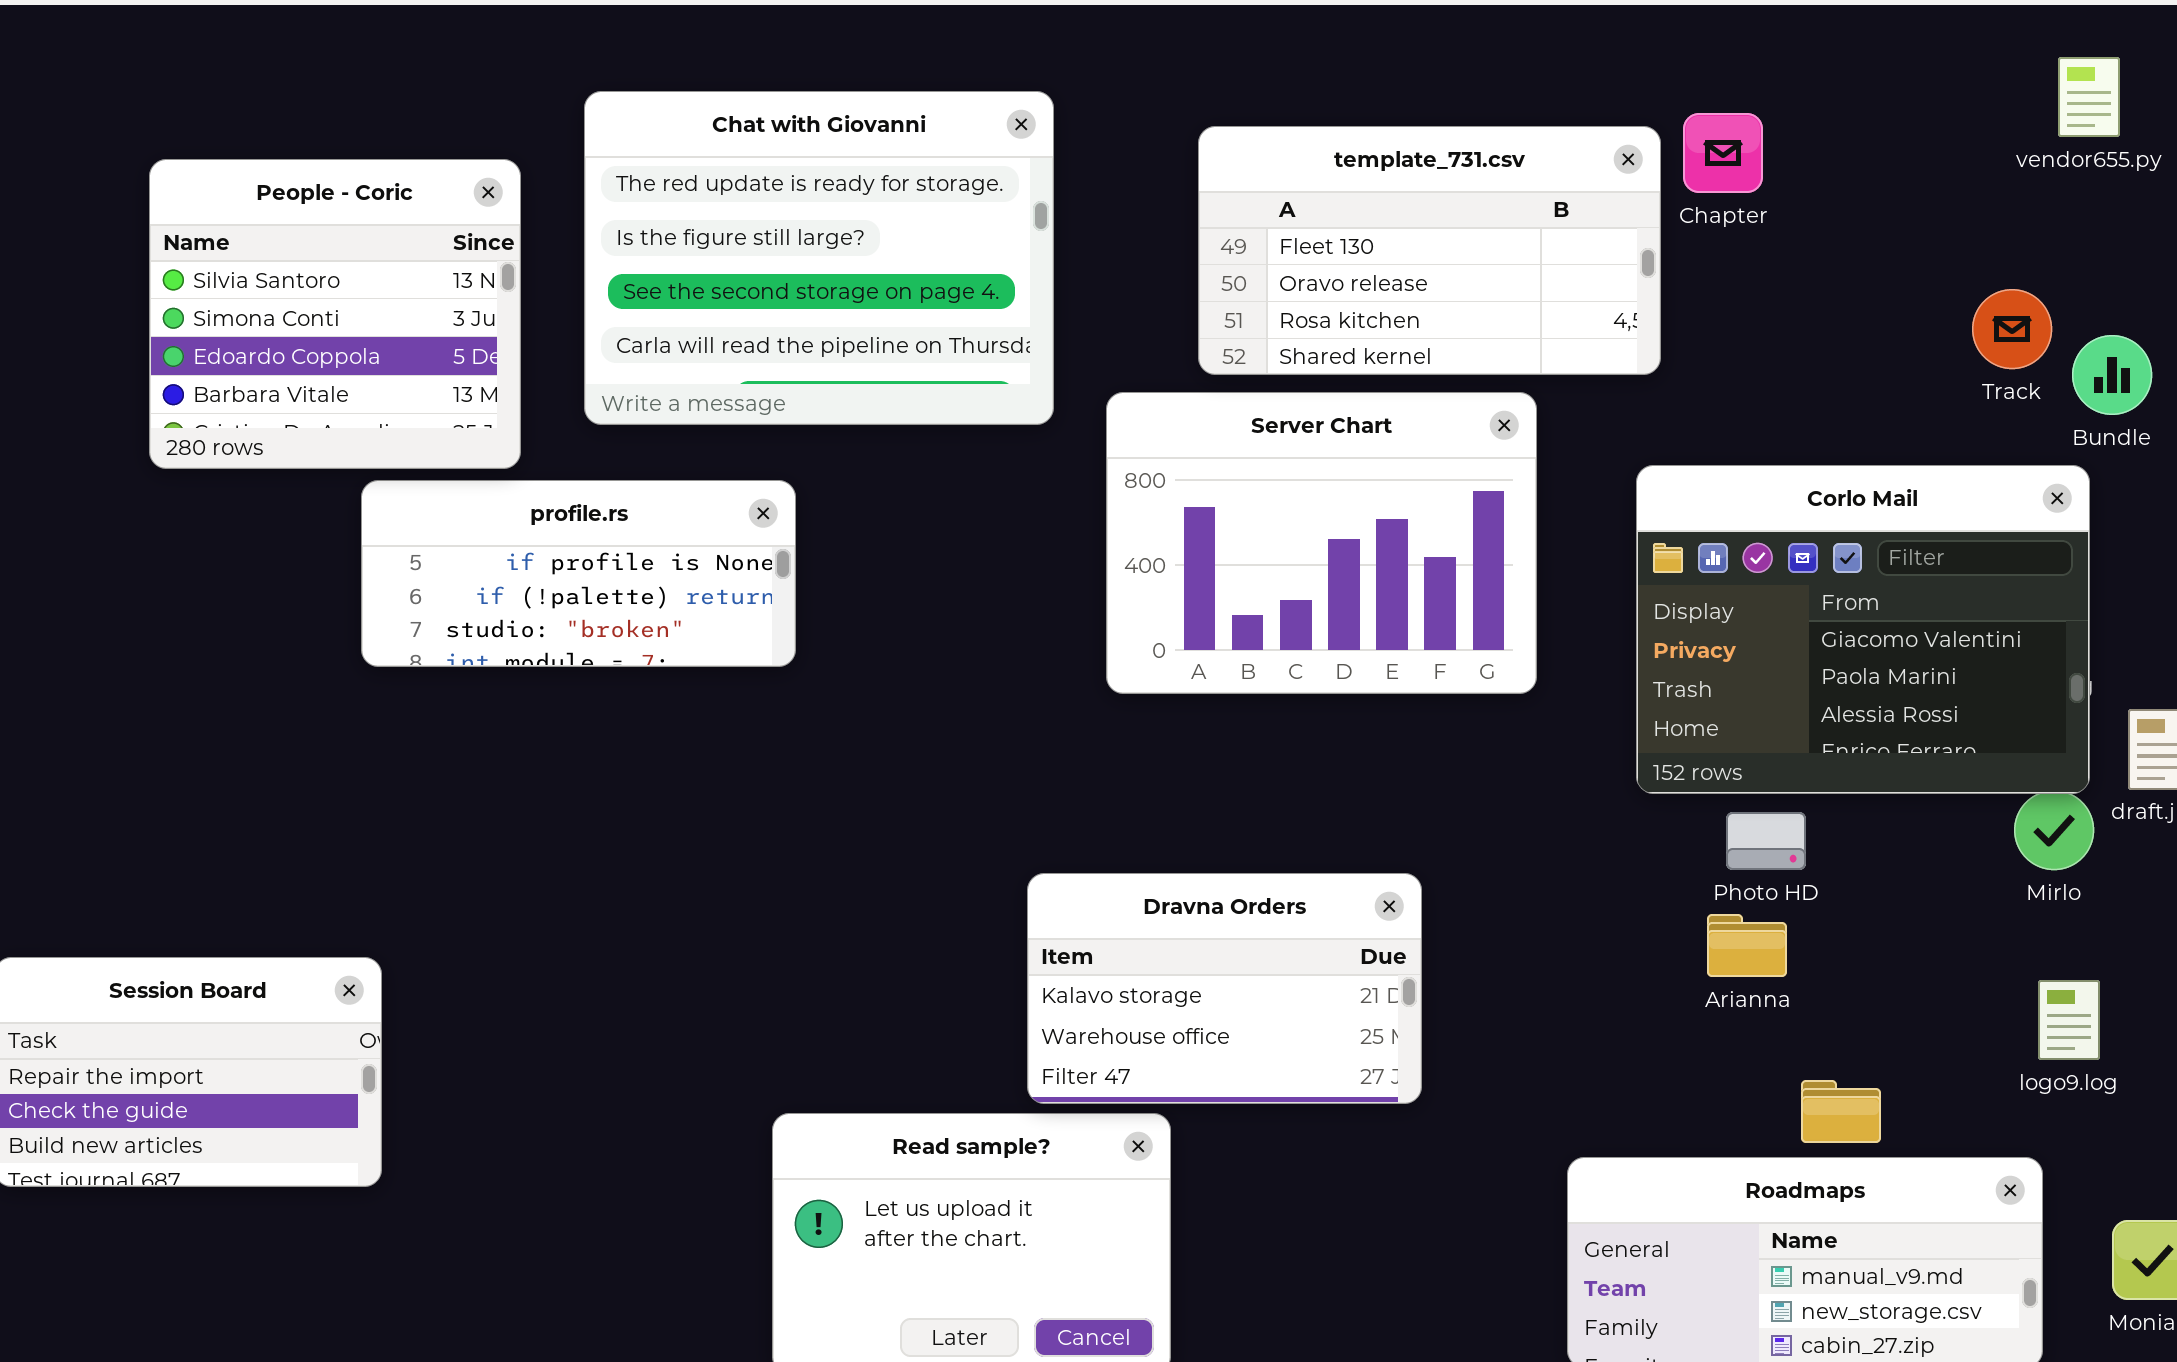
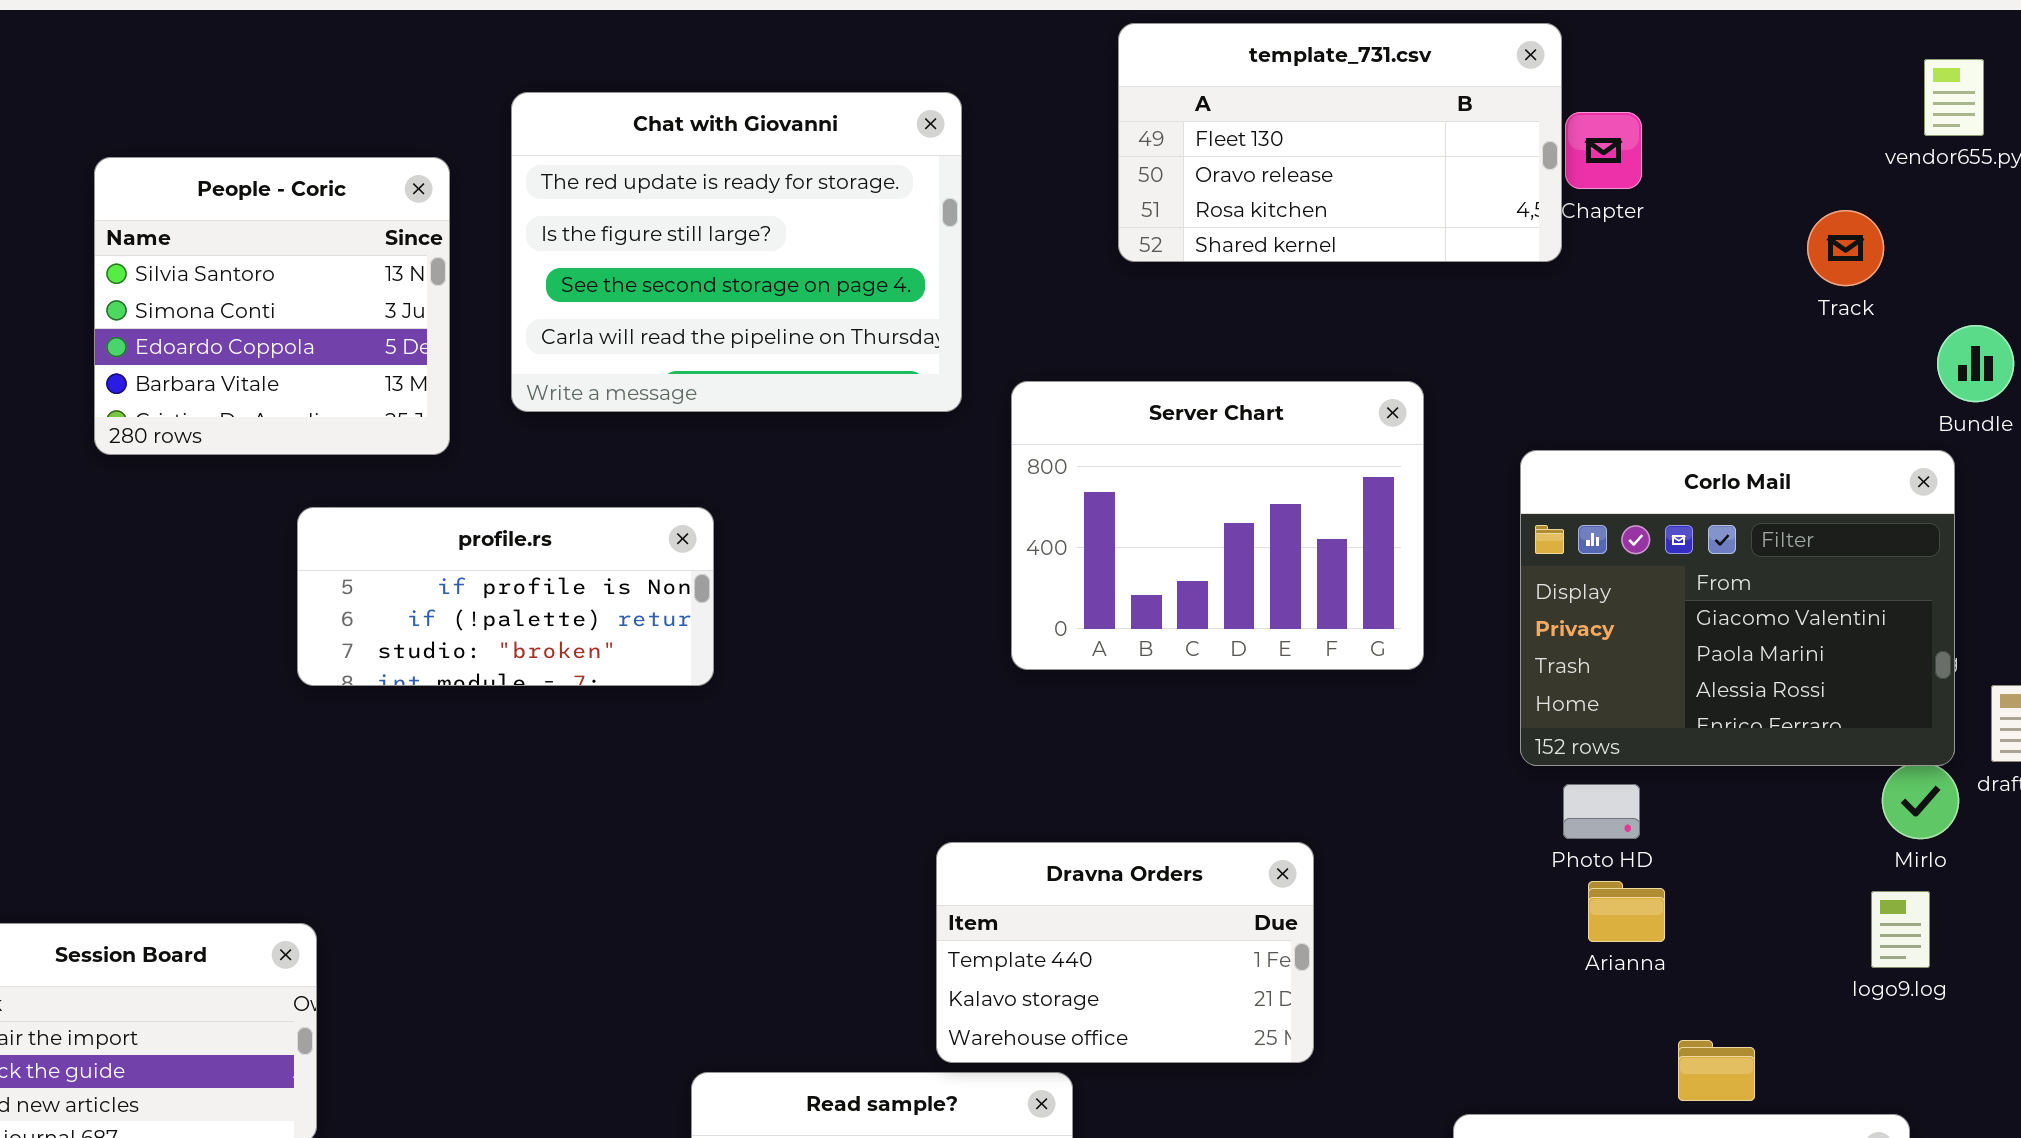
template_731.csv: [1198,126,1661,375] -> [1118,23,1562,262], moved
Track: [1972,289,2052,369] -> [1807,210,1884,286], moved
profile.rs: [361,480,796,667] -> [297,507,714,686], moved
Photo HD: [1726,812,1806,870] -> [1563,784,1640,839], moved
Dravna Orders: [1027,873,1422,1104] -> [936,842,1314,1063], scrolled up 1 row
logo9.log: [2038,980,2100,1060] -> [1871,891,1930,968], moved

